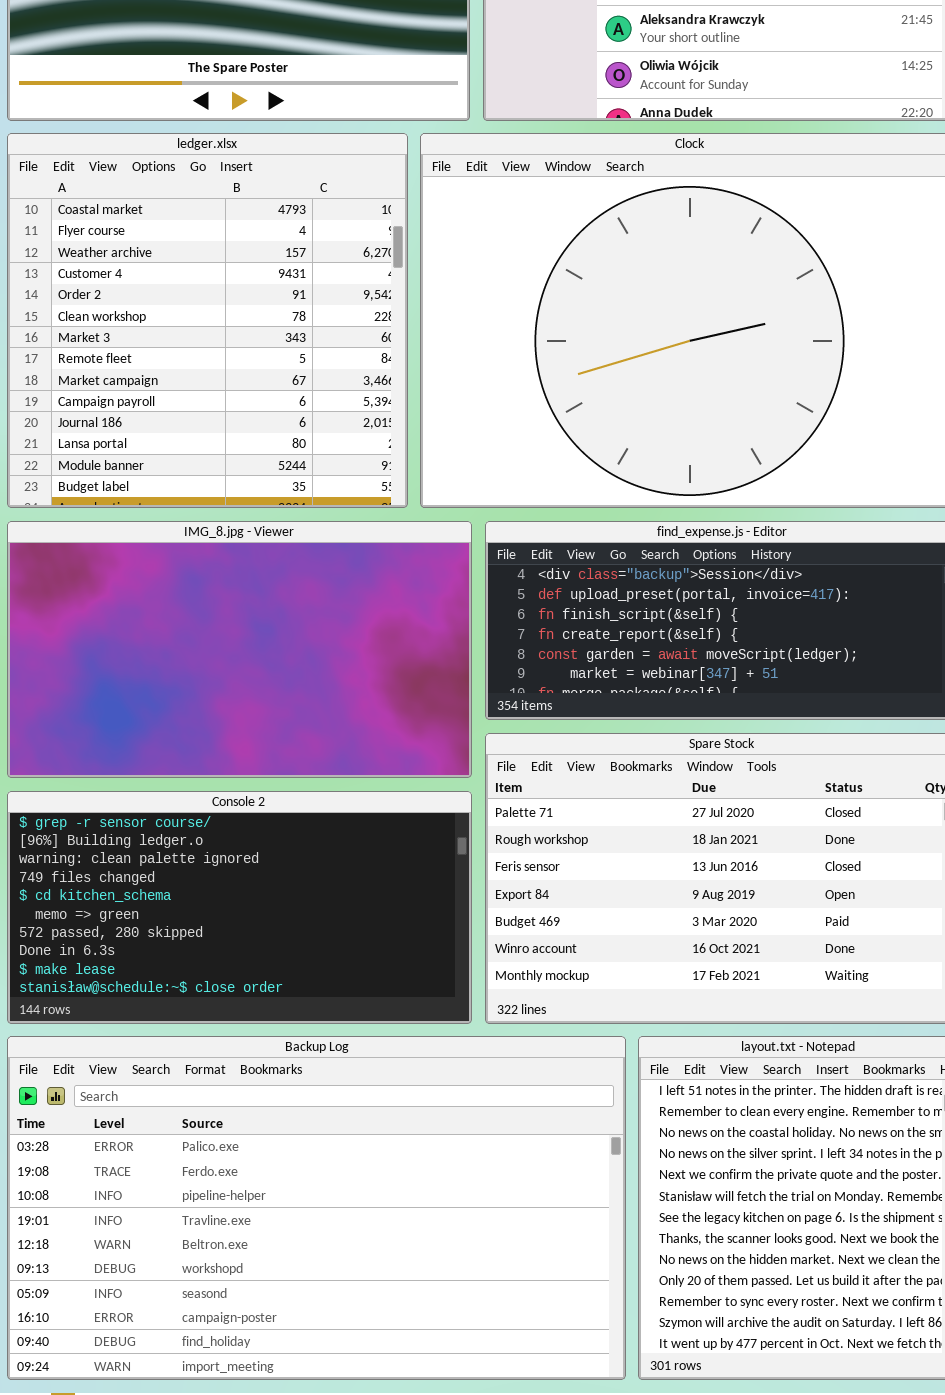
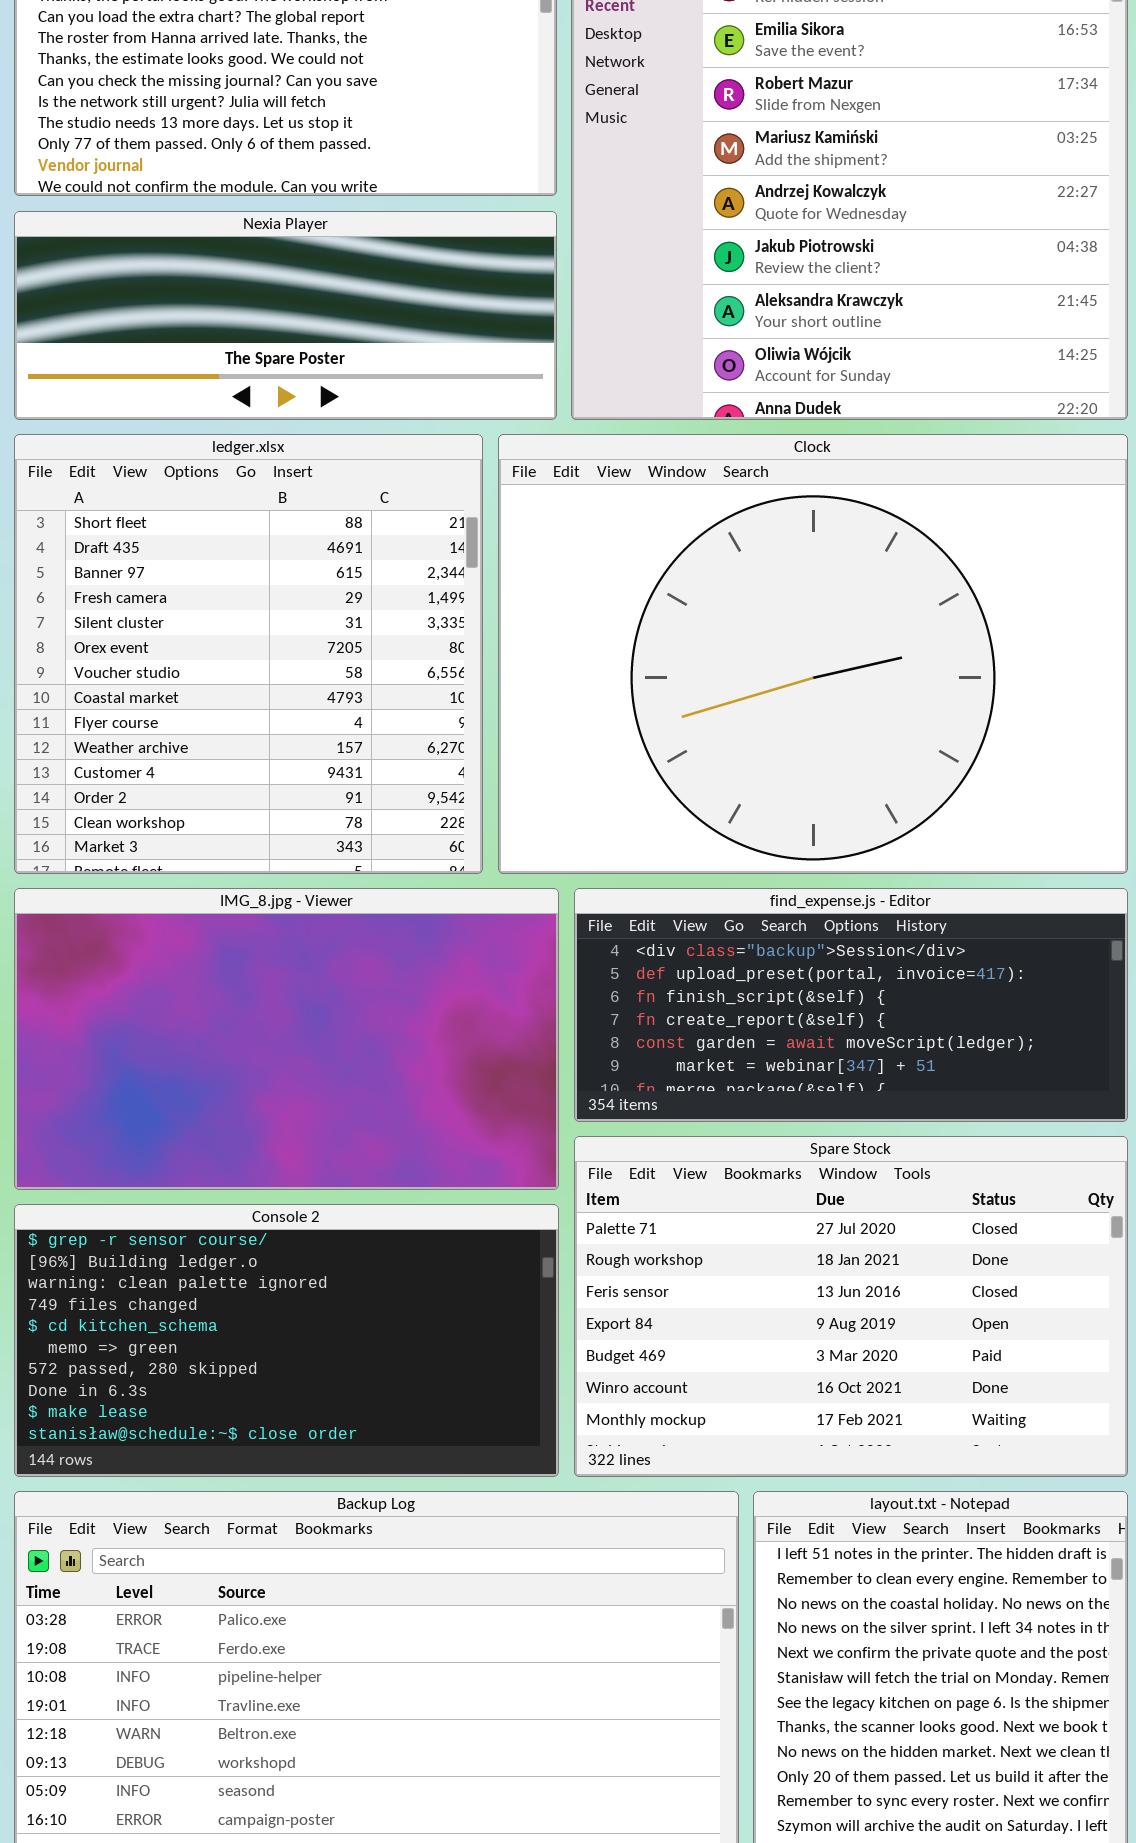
ledger.xlsx: [7,133,408,508] -> [14,434,483,874], scrolled up 7 rows

